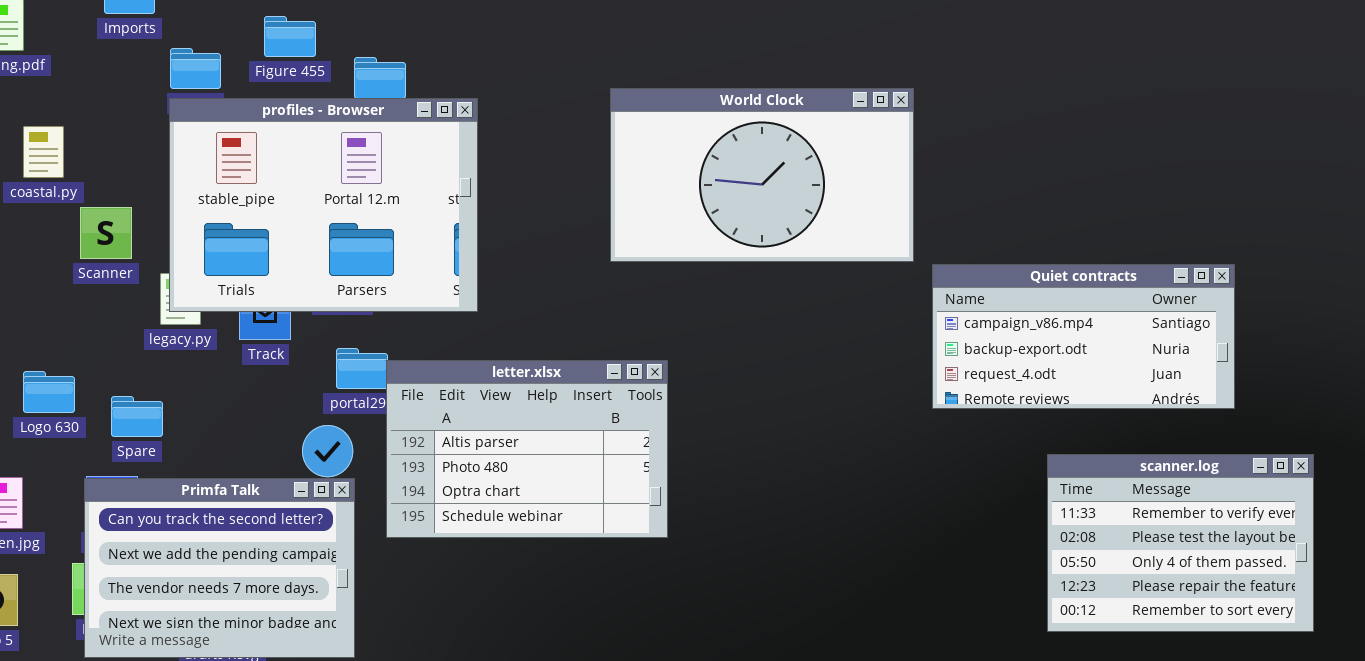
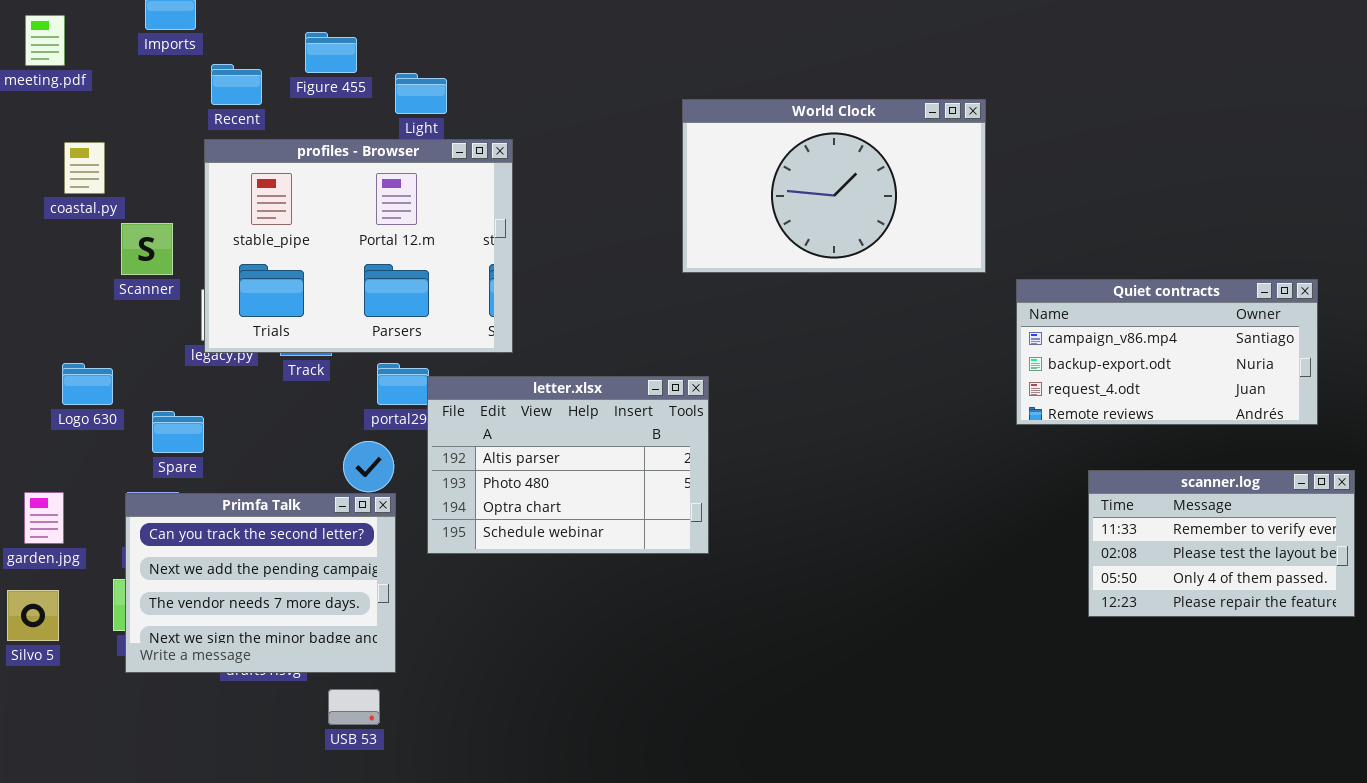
World Clock: [610,88,914,262] -> [682,99,986,273], moved
profiles - Browser: [169,98,478,312] -> [204,139,513,353], moved
Quiet contracts: [932,264,1235,409] -> [1016,279,1318,425], moved
Logo 630: [23,371,75,413] -> [62,363,113,405], moved
scanner.log: [1047,454,1314,632] -> [1088,470,1355,617], resized

